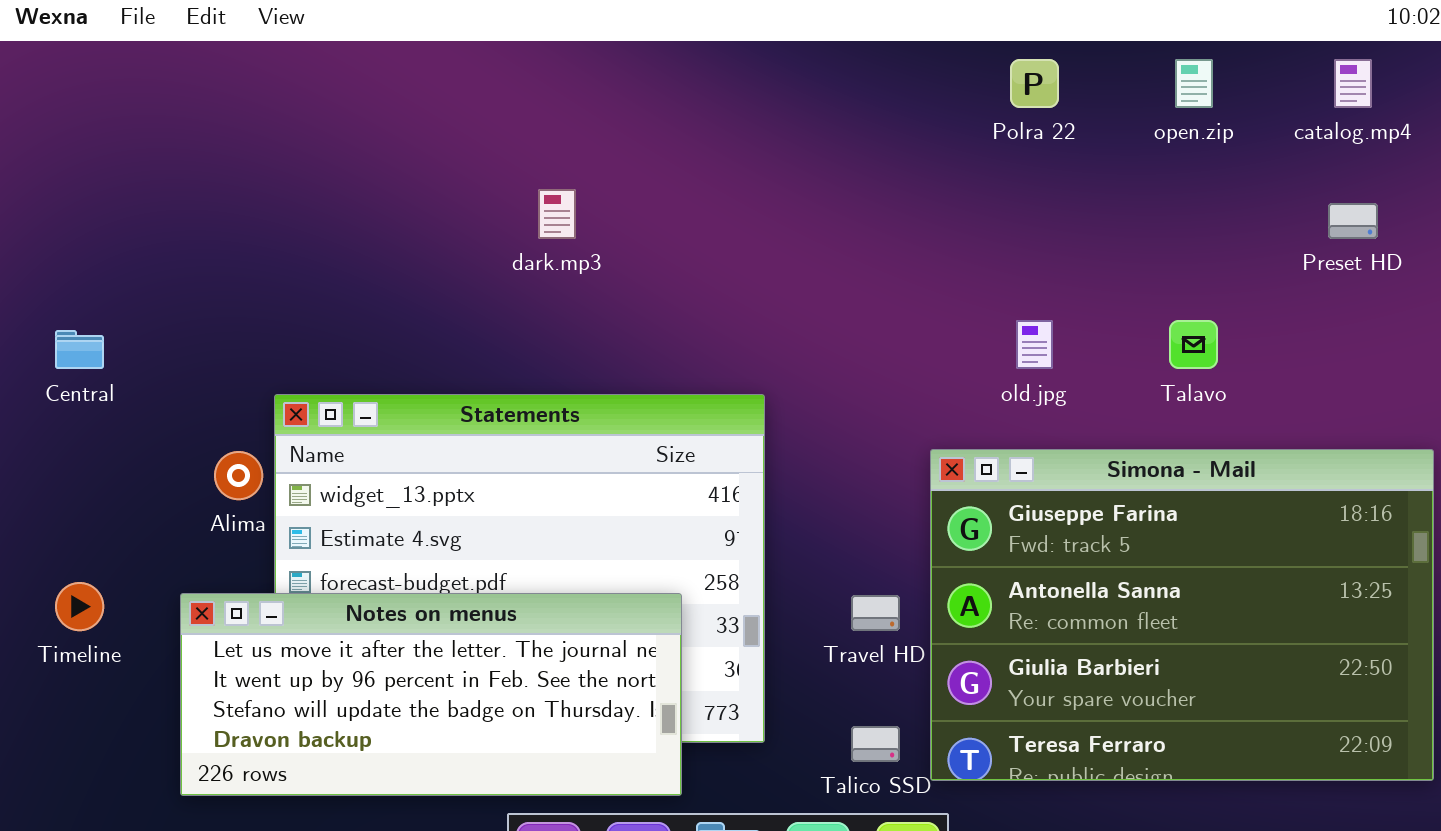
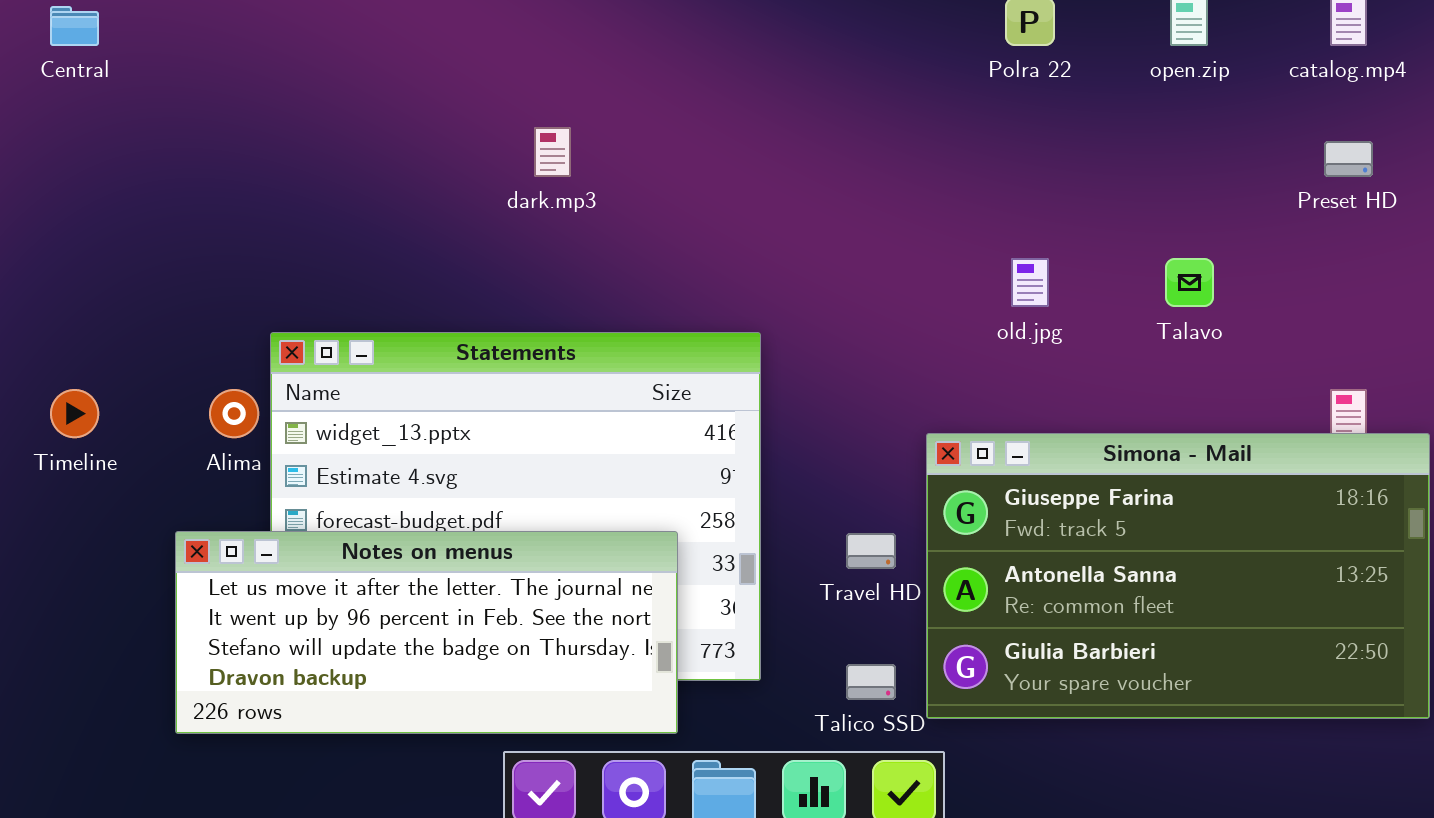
Central: [55,330,104,369] -> [50,6,99,46], moved
Simona - Mail: [930,449,1434,781] -> [926,433,1430,719], resized
Timeline: [55,582,104,631] -> [50,389,99,438], moved

